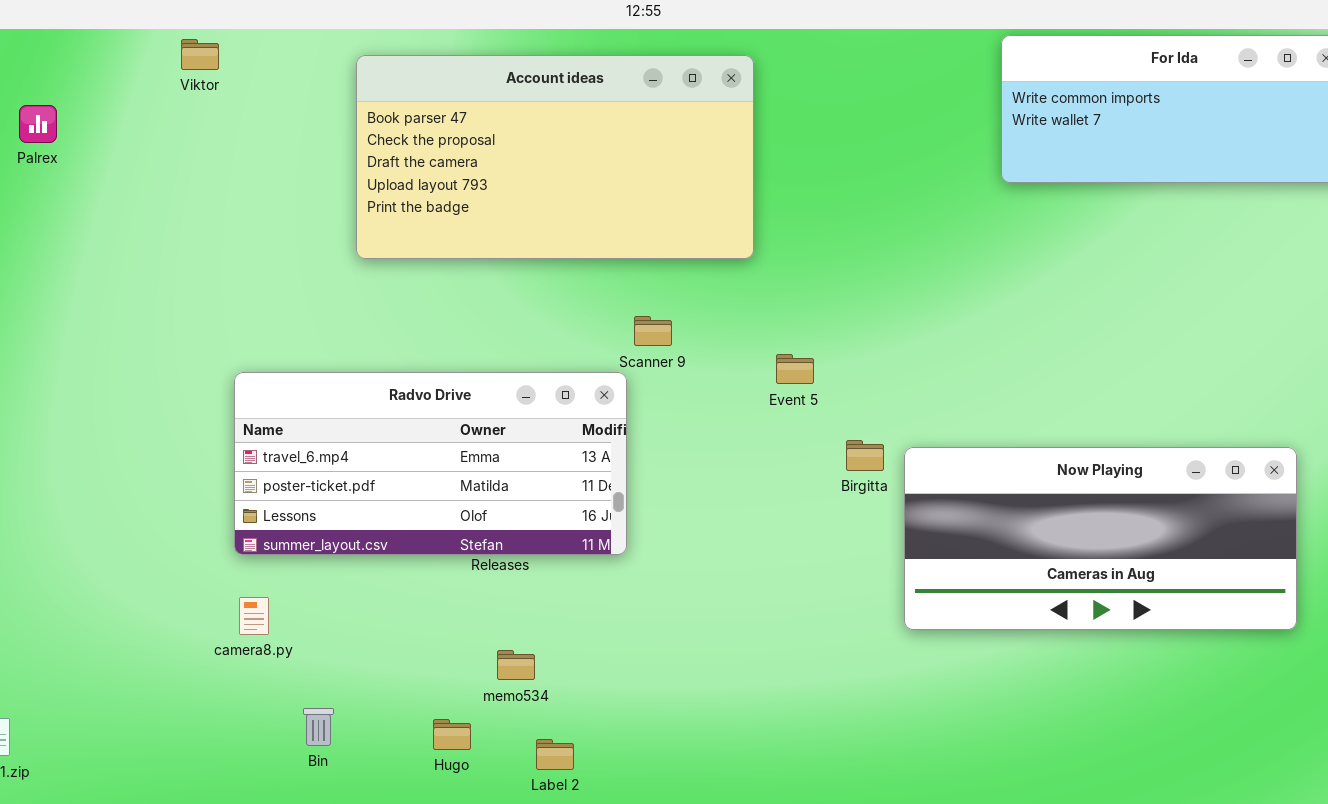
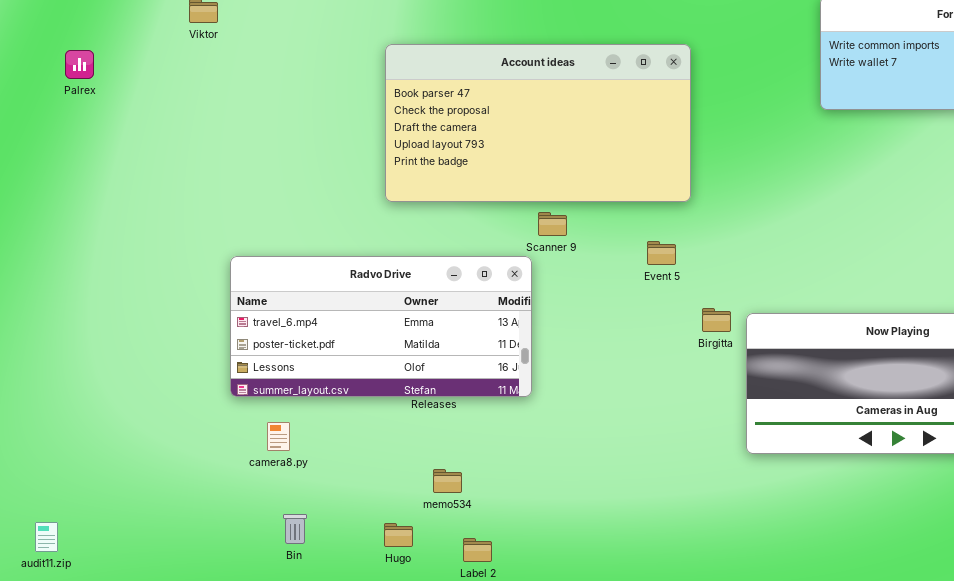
Account ideas: [356,55,754,259] -> [385,44,691,202], moved
camera8.py: [239,597,269,635] -> [267,422,290,451], moved

